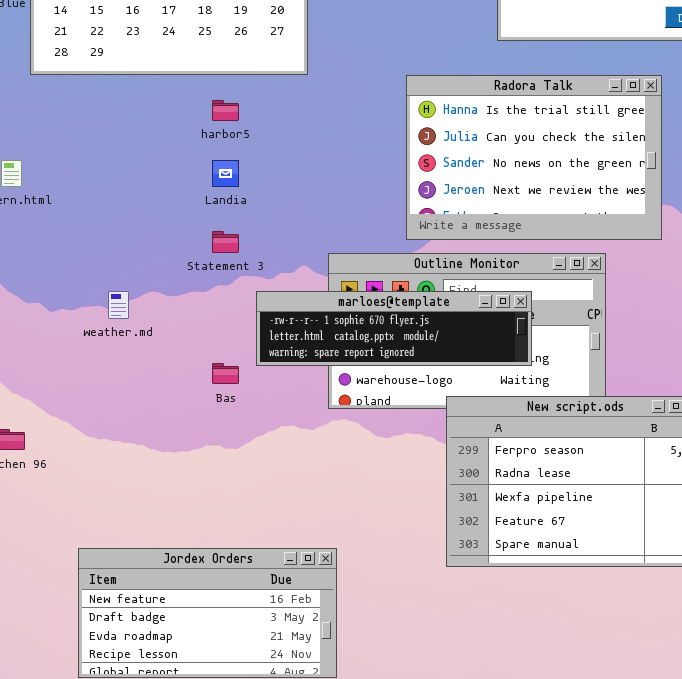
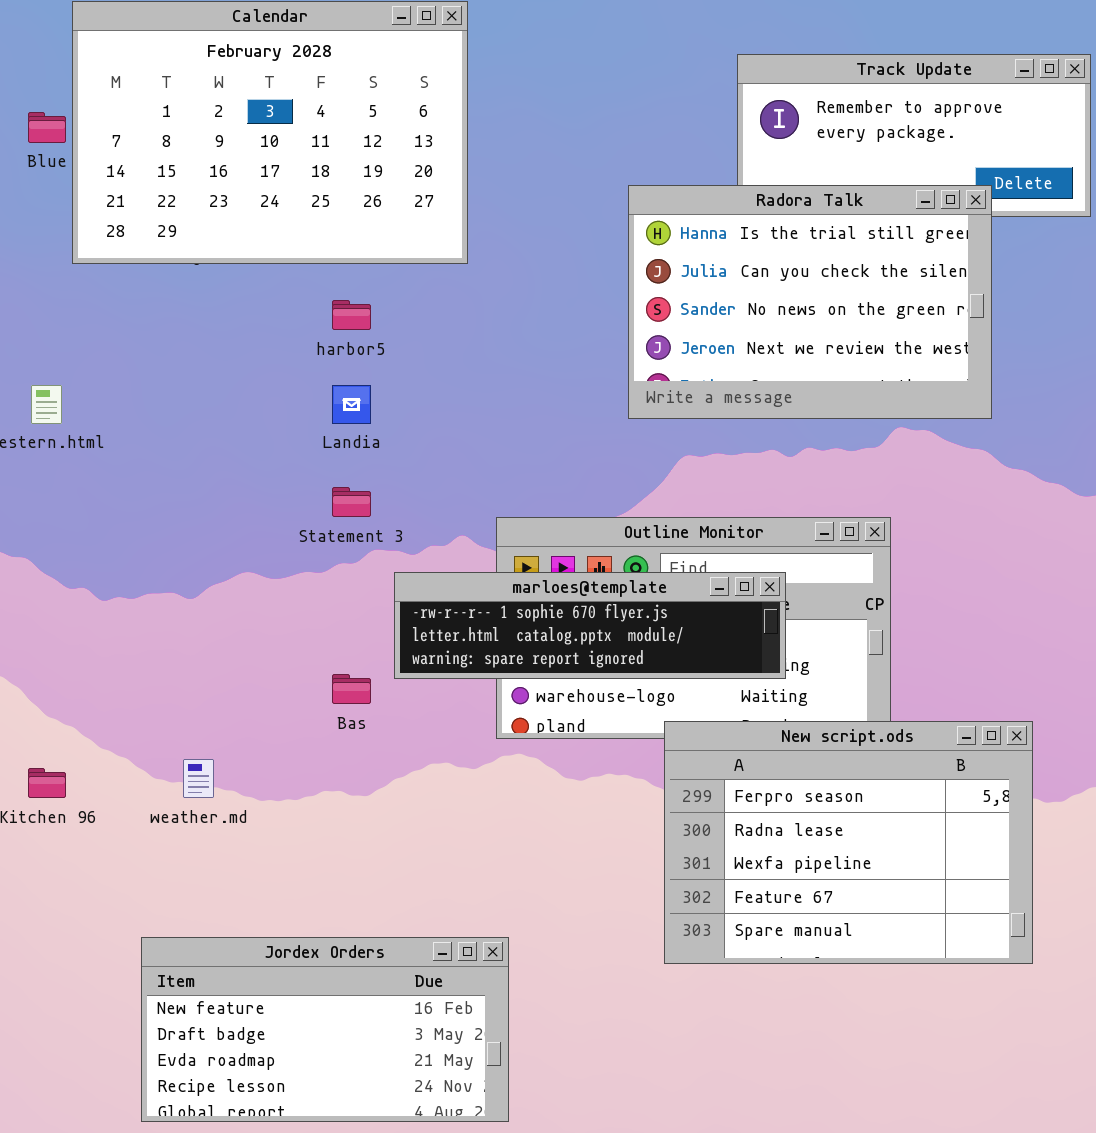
Radora Talk: [406,75,662,240] -> [628,185,992,419], moved
weather.md: [108,291,129,319] -> [183,759,214,798], moved

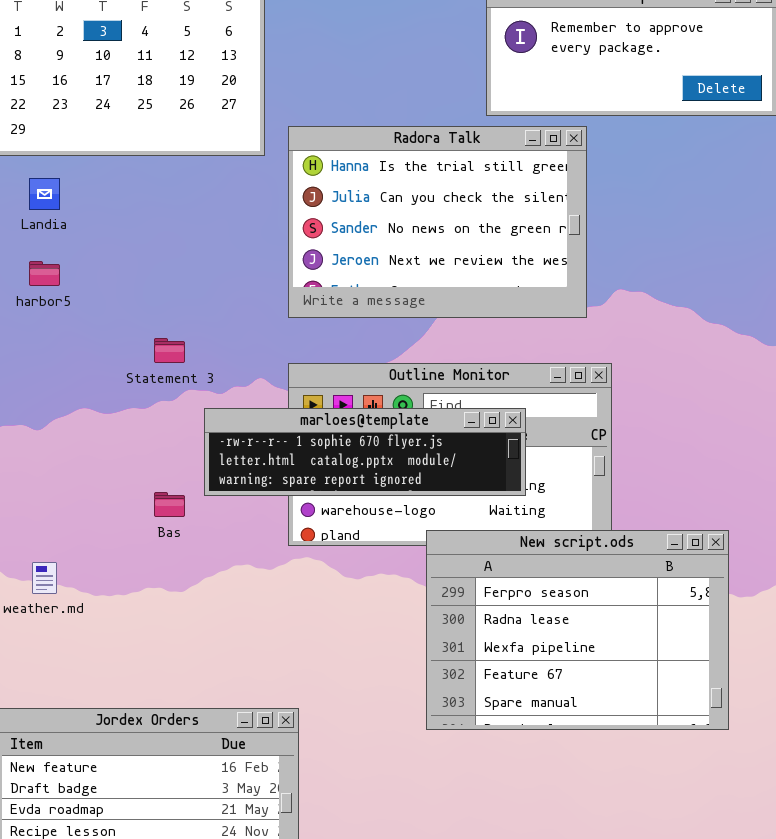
Radora Talk: [628,185,992,419] -> [288,126,587,318], moved
harbor5: [332,300,371,330] -> [29,261,60,286], moved
Landia: [332,385,371,424] -> [29,178,60,210], moved

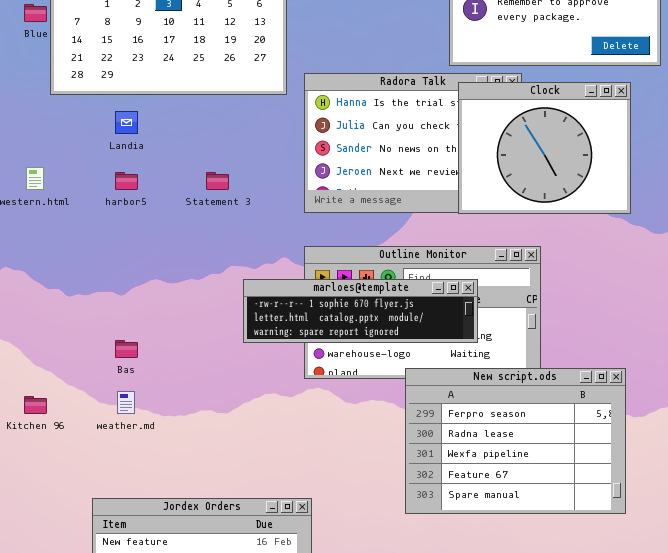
Clock: none -> [458,82,631,214], opened
Statement 3: [154,338,185,363] -> [206,172,229,190], moved
Bas: [154,492,185,517] -> [115,340,138,358], moved

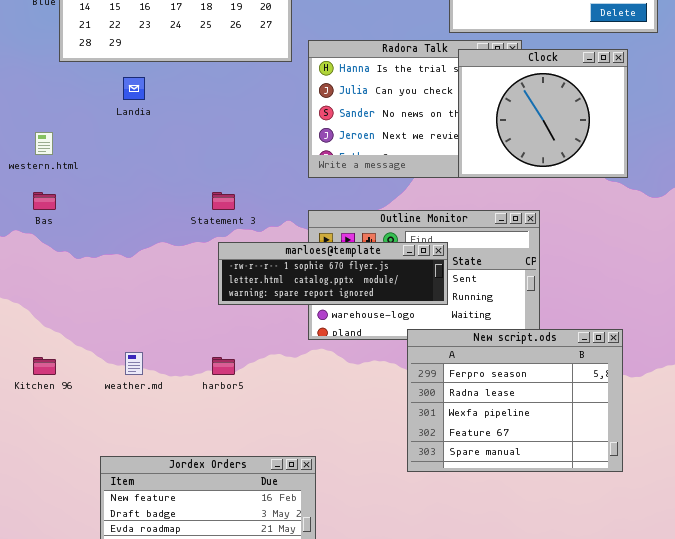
harbor5: [115,172,138,190] -> [212,357,235,375], moved
Statement 3: [206,172,229,190] -> [212,192,235,210], moved
marloes@template: [243,279,478,343] -> [218,242,448,305], moved
Bas: [115,340,138,358] -> [33,192,56,210], moved

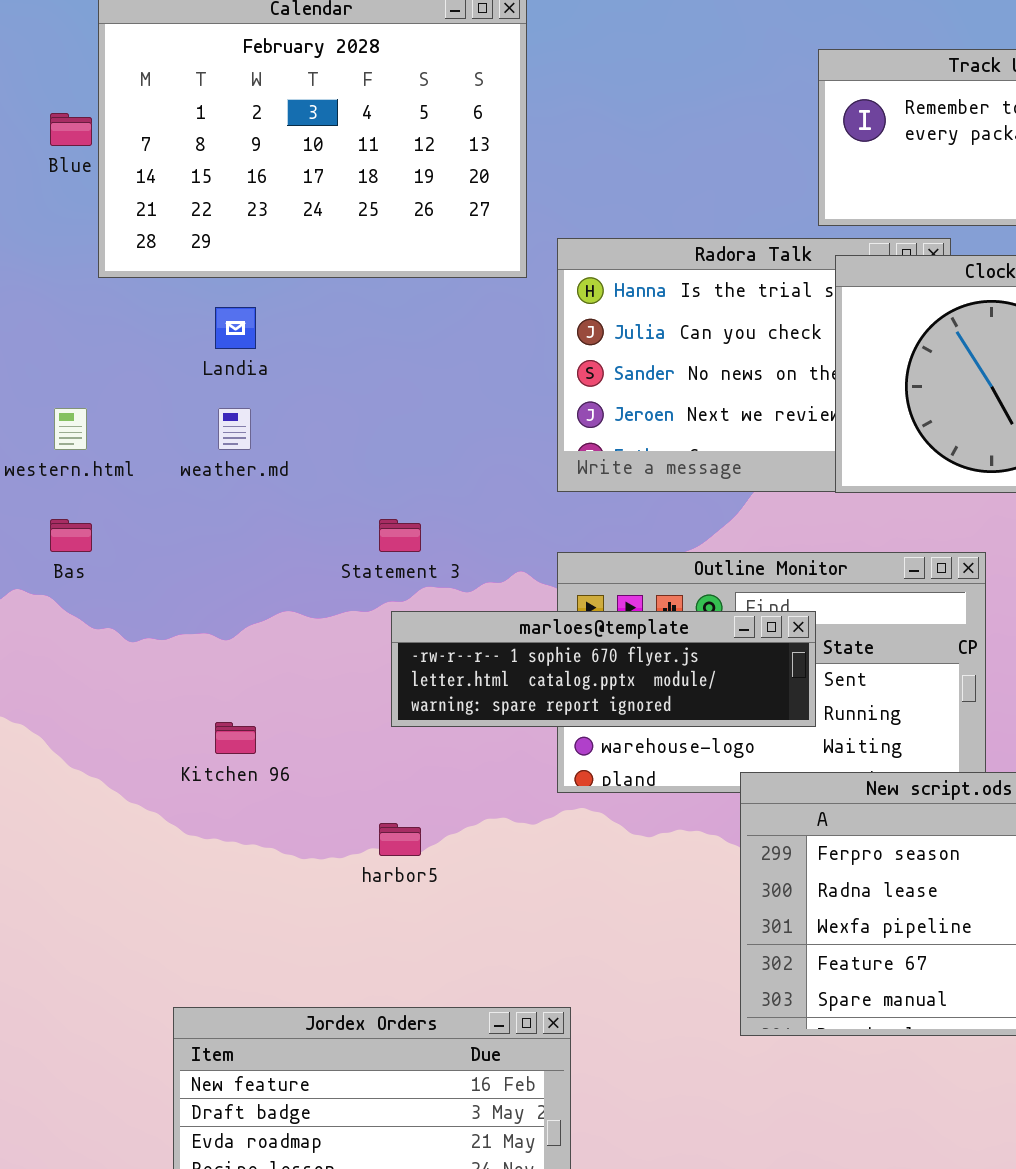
weather.md: [125,352,143,375] -> [218,408,251,450], moved
Kitchen 96: [33,357,56,375] -> [215,722,256,754], moved

